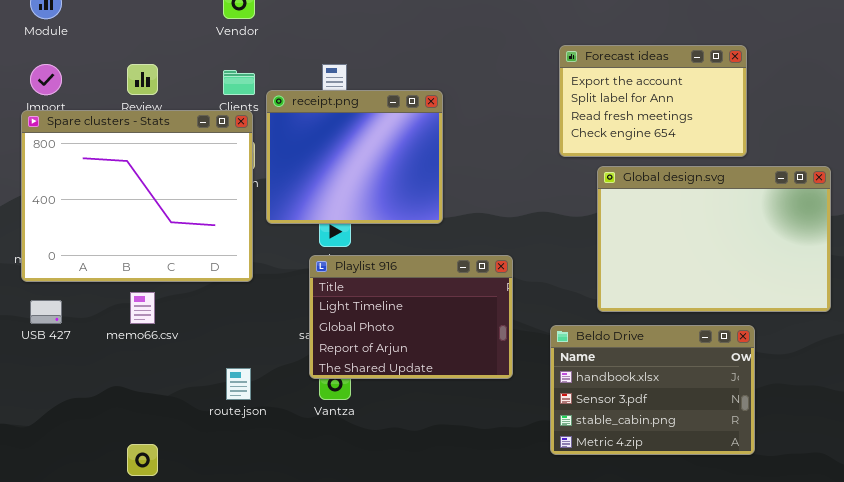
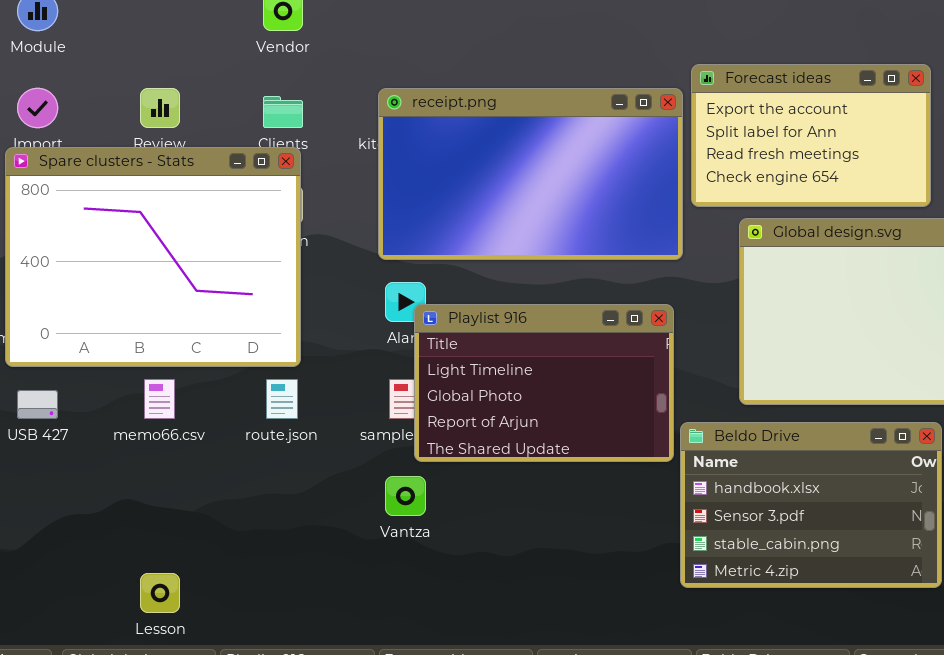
receipt.png: [266,90,443,224] -> [378,88,683,260], moved, resized
Playlist 916: [309,255,513,379] -> [414,304,674,462], moved
route.json: [226,368,251,400] -> [266,379,298,419], moved

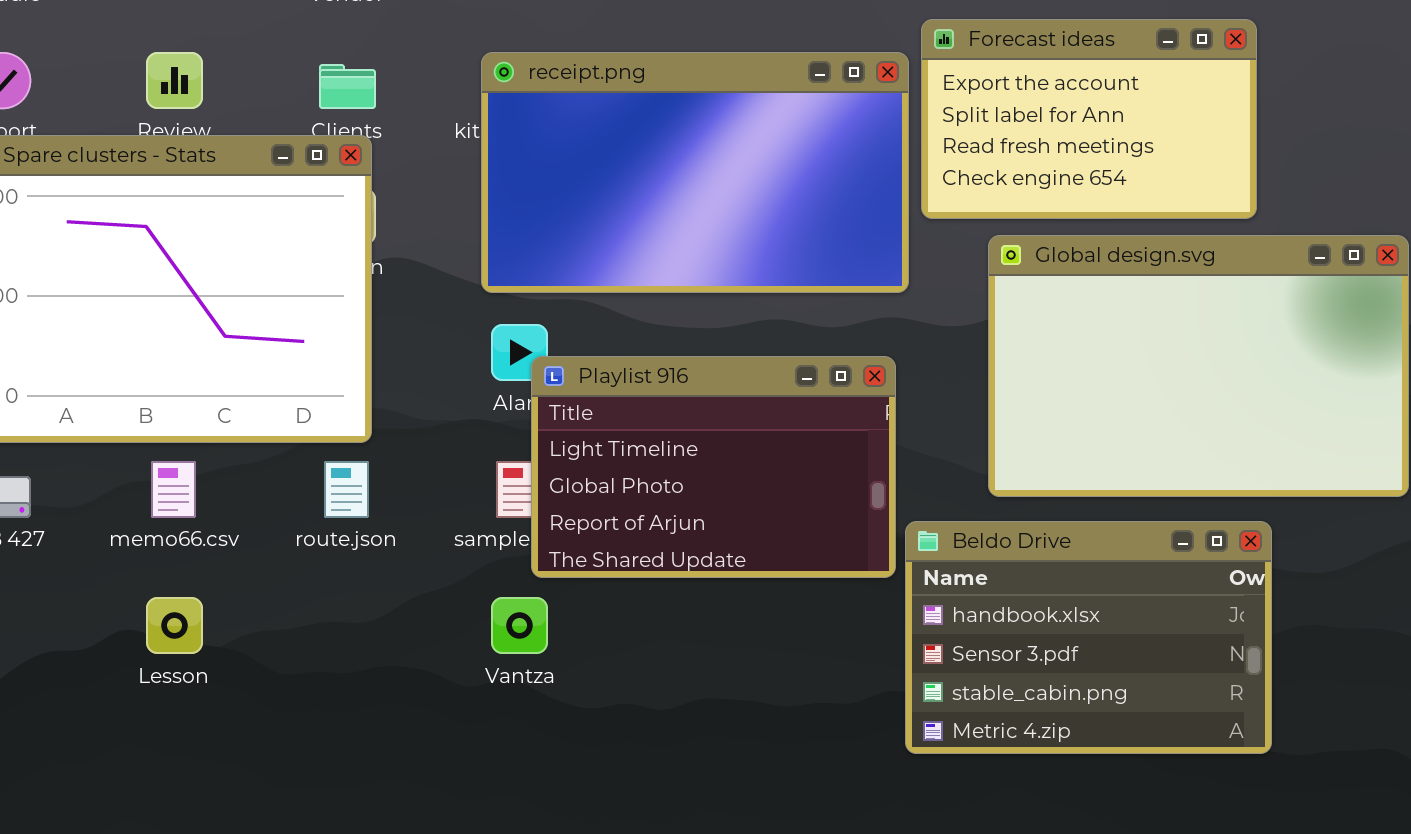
Lesson: [140,573,180,613] -> [146,597,203,654], moved

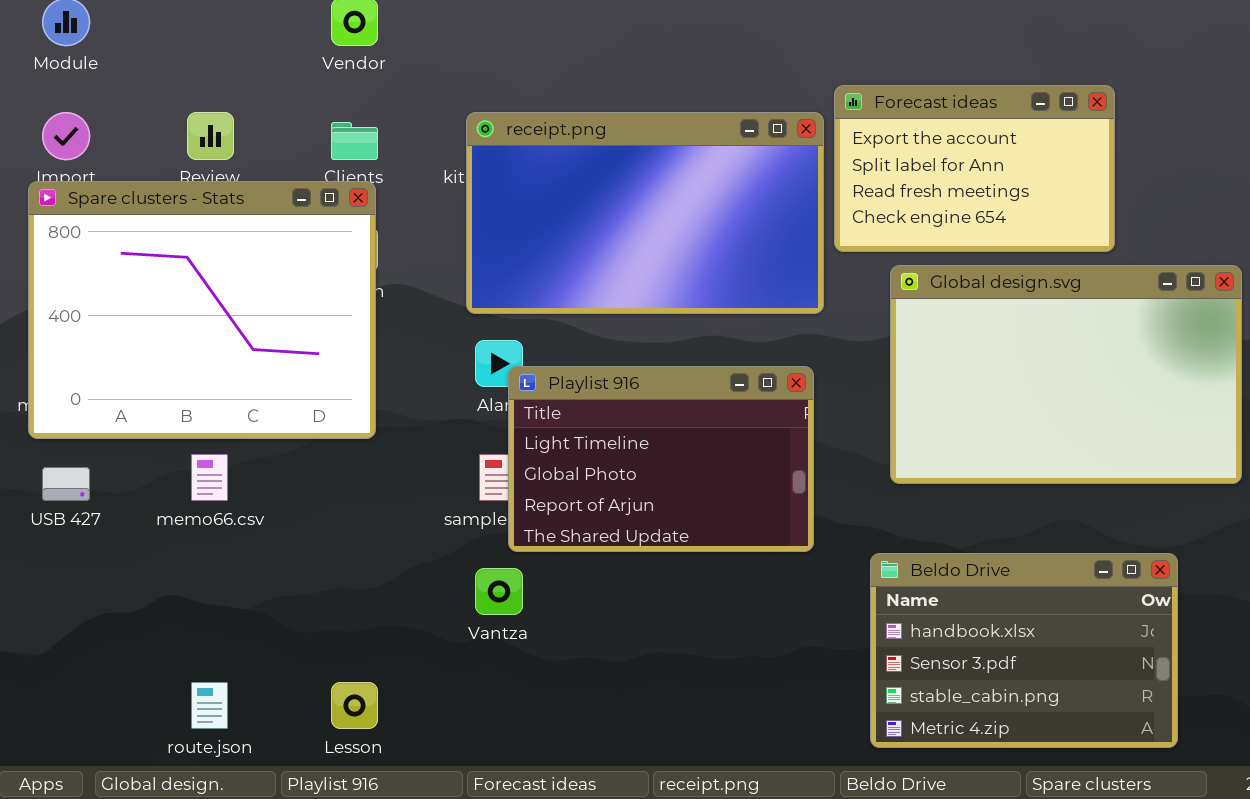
route.json: [324,461,369,518] -> [191,682,228,729], moved
Beldo Drive: [905,521,1272,754] -> [870,553,1178,748], moved
Lesson: [146,597,203,654] -> [331,682,378,729], moved

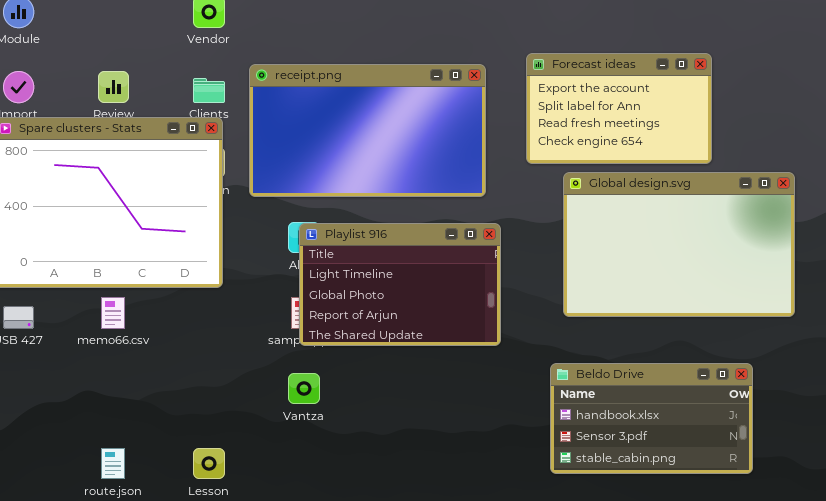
receipt.png: [466,112,824,314] -> [249,64,486,197], moved
Playlist 916: [508,366,814,552] -> [299,223,501,346], moved
Beldo Drive: [870,553,1178,748] -> [550,363,753,474], resized

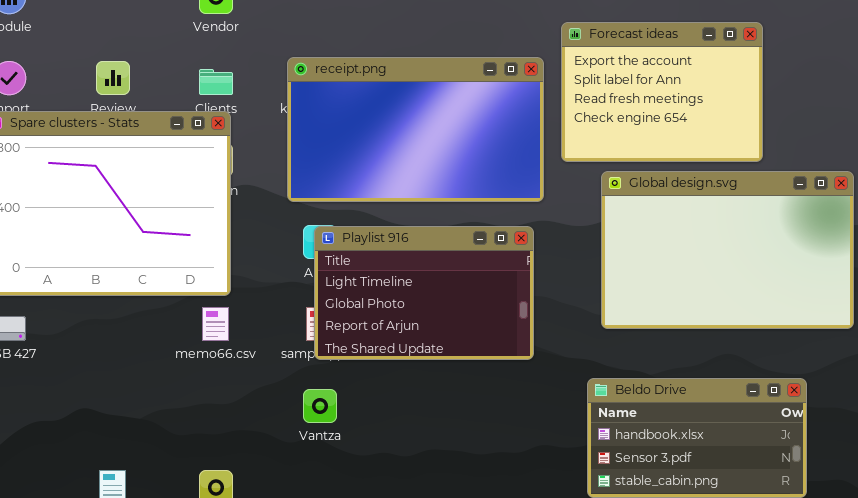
Forecast ideas: [526,53,712,164] -> [561,22,763,162], resized
receipt.png: [249,64,486,197] -> [287,57,544,202], moved
memo66.csv: [101,297,125,329] -> [202,307,229,341], moved

